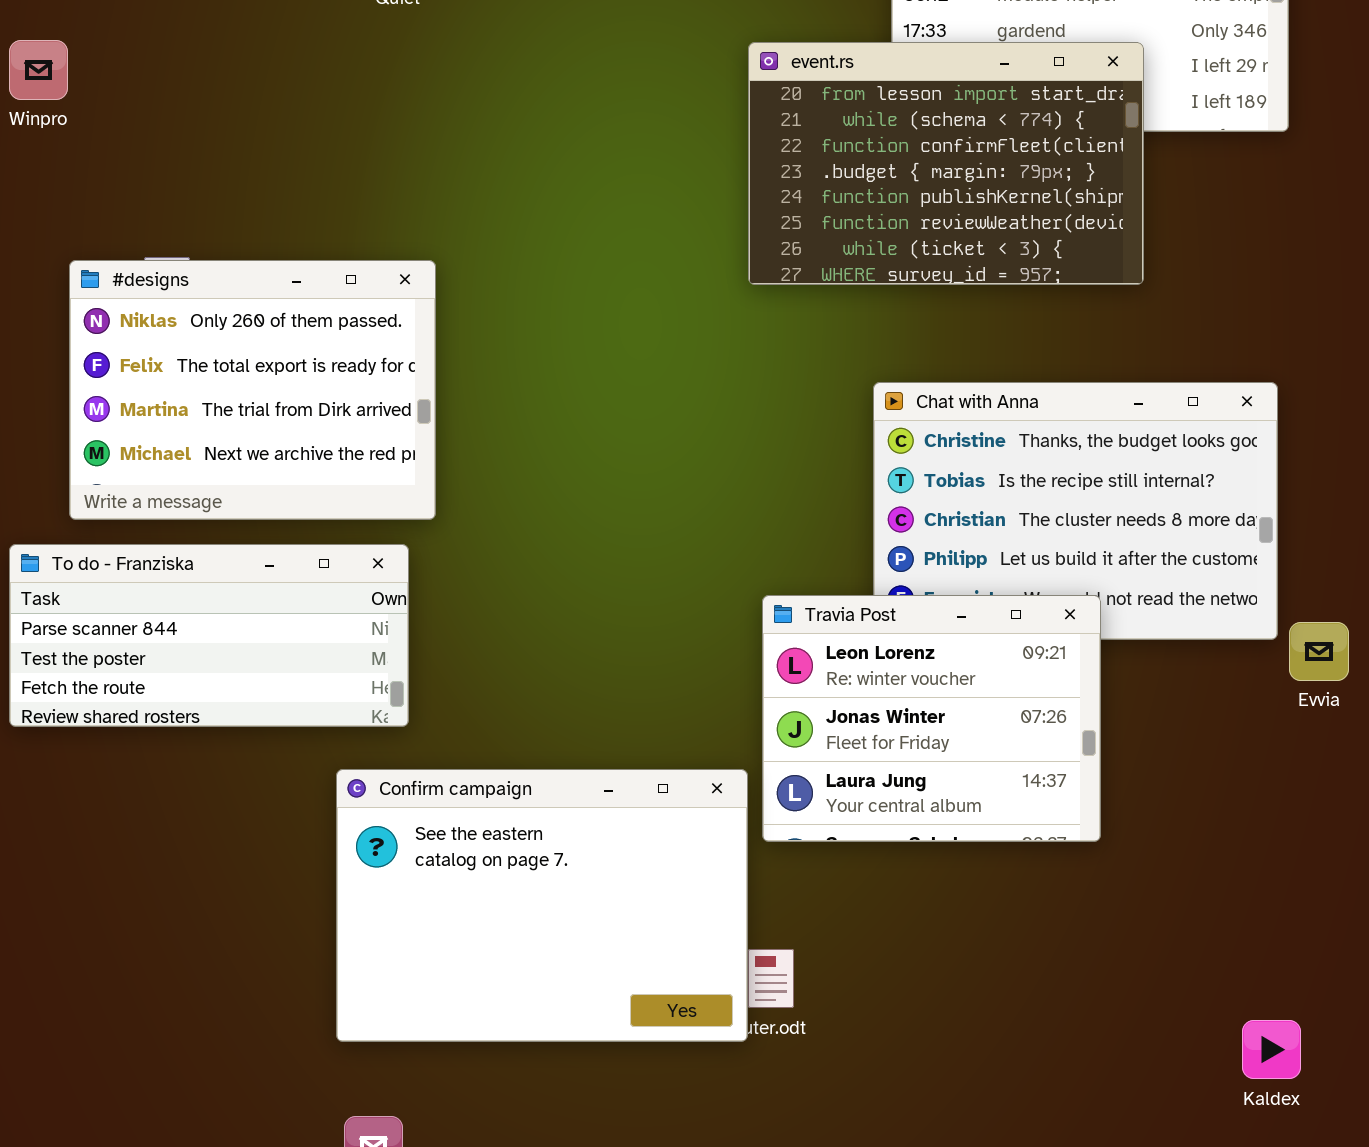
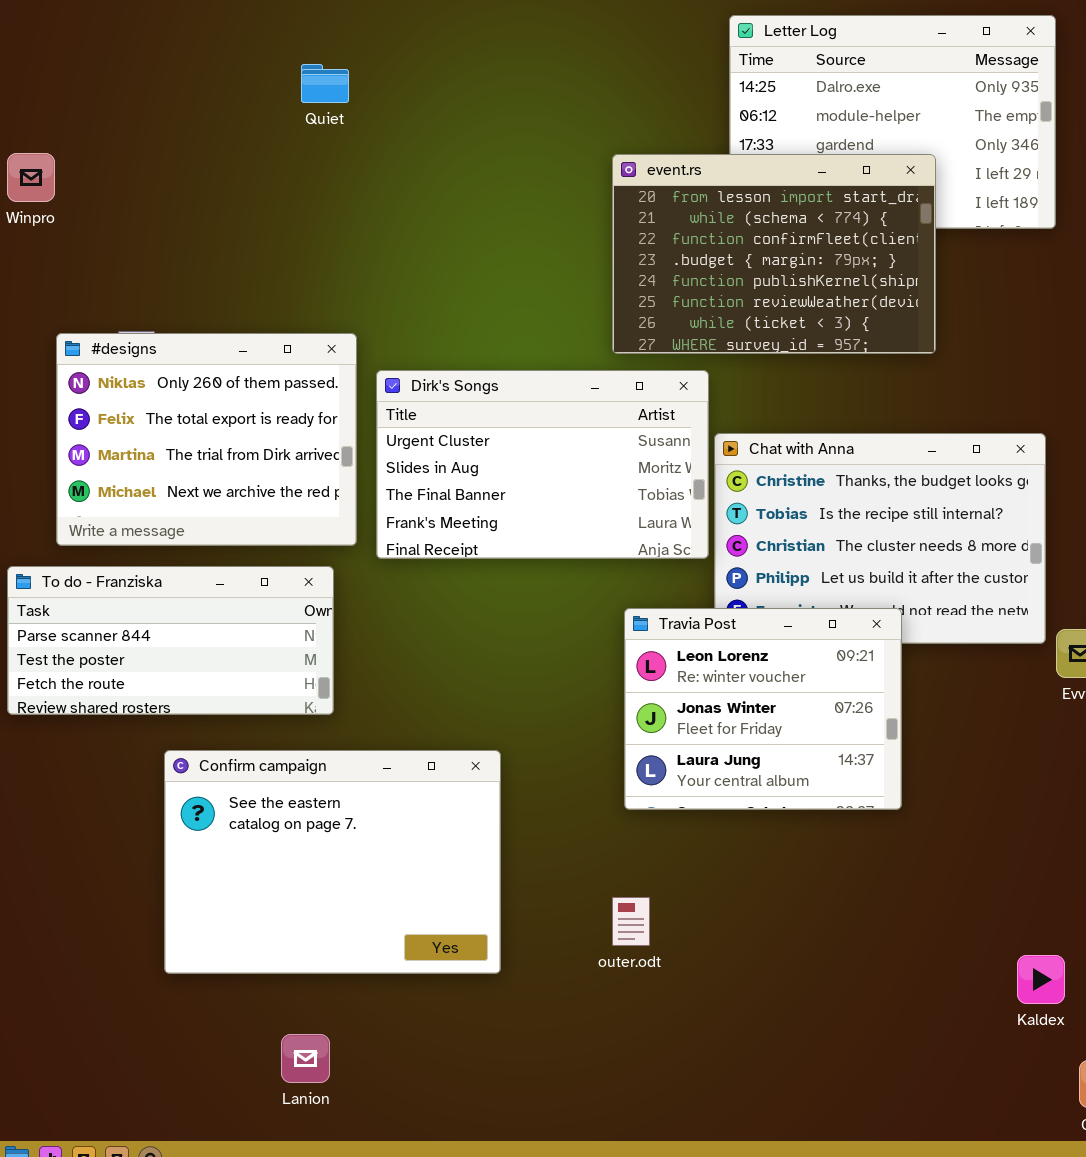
Dirk's Songs: none -> [376,370,709,559], opened
Confirm campaign: [336,769,748,1042] -> [164,750,501,974], moved

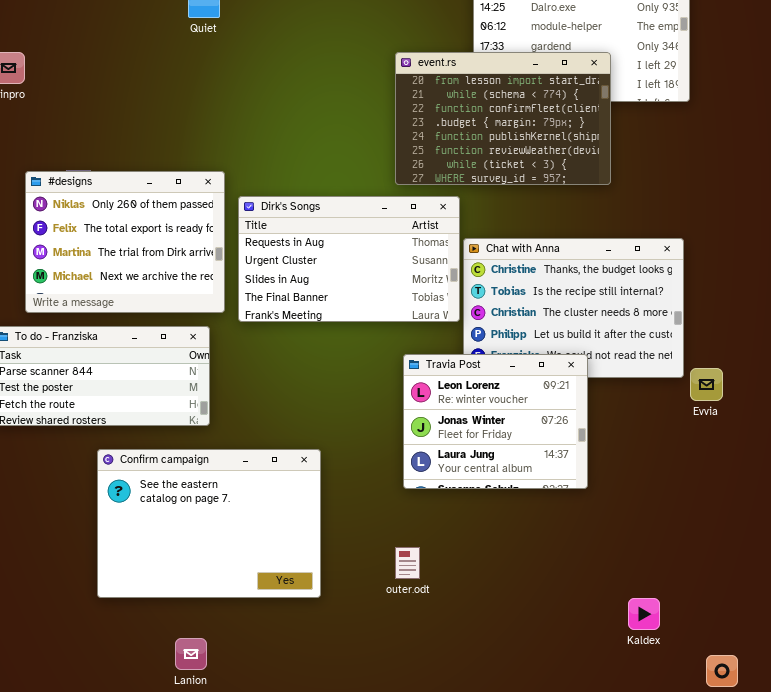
Dirk's Songs: [376,370,709,559] -> [238,196,460,322], scrolled up 1 row
Kaldex: [1017,955,1065,1004] -> [628,598,660,630], moved

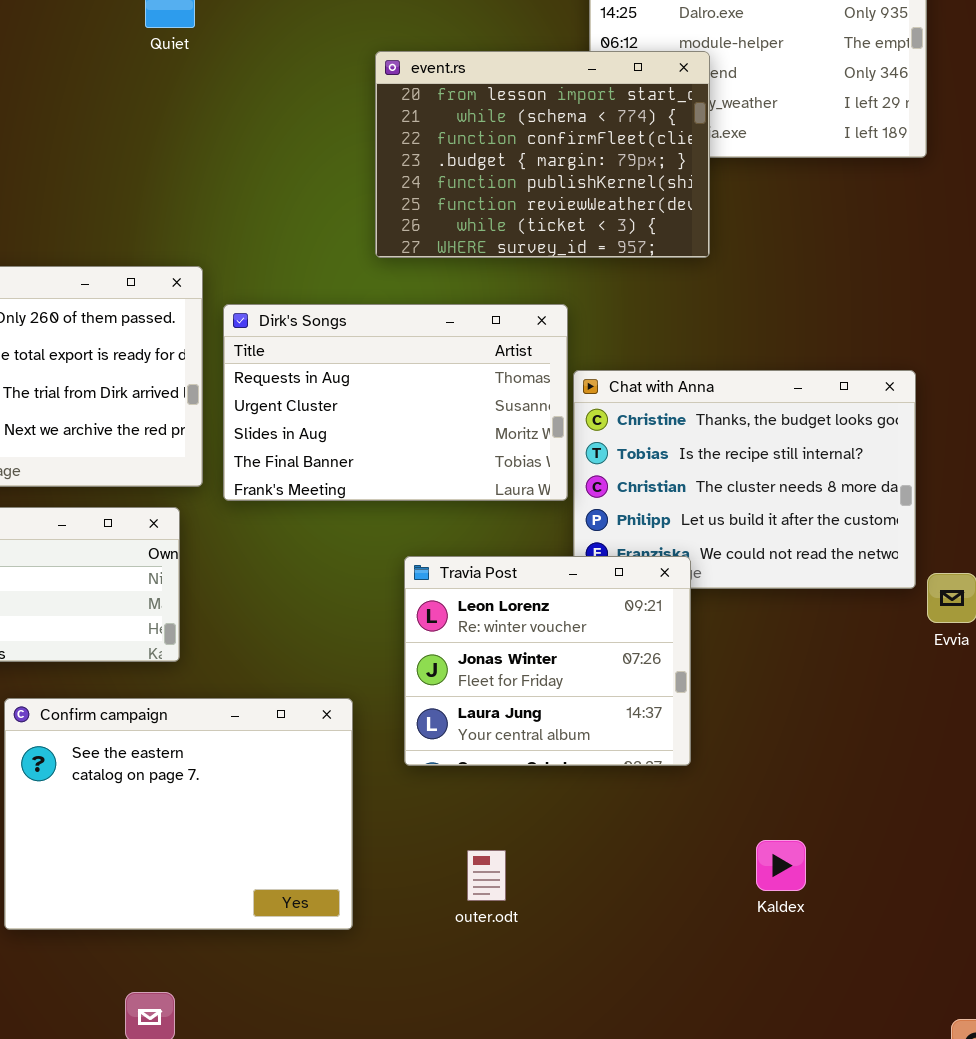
event.rs: [395,52,611,185] -> [375,51,710,258], moved
Travia Post: [403,354,588,489] -> [404,556,691,766], moved
Kaldex: [628,598,660,630] -> [756,840,806,891], moved

